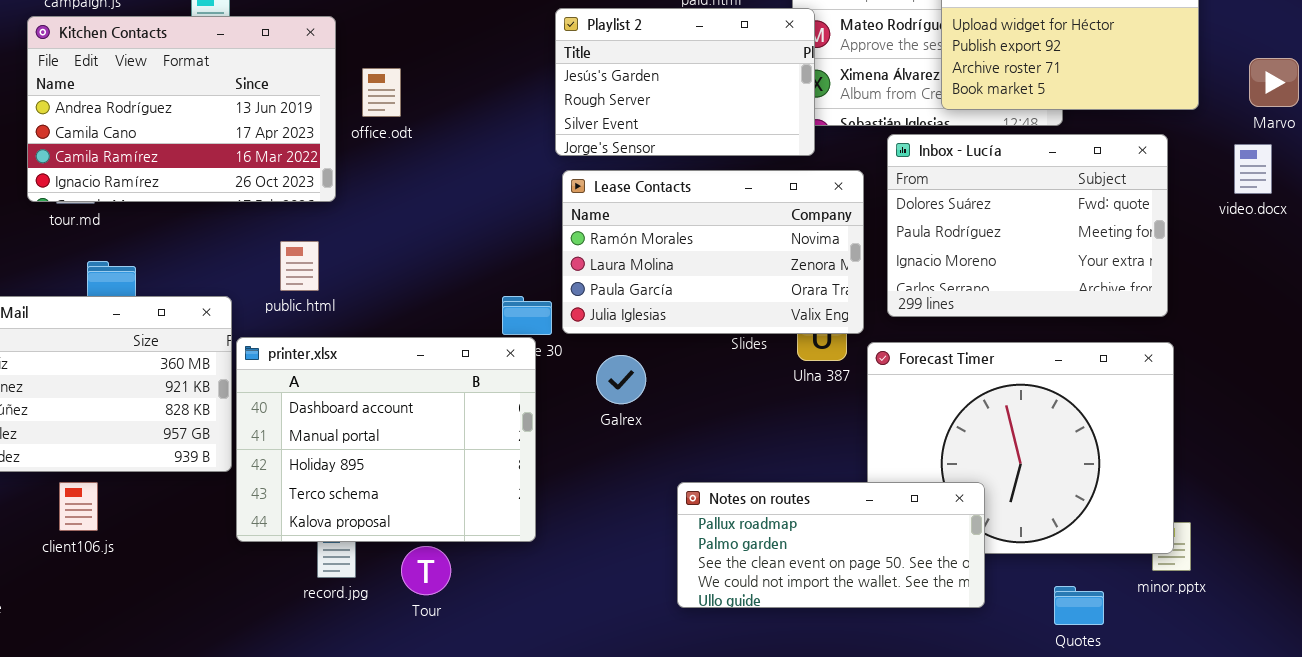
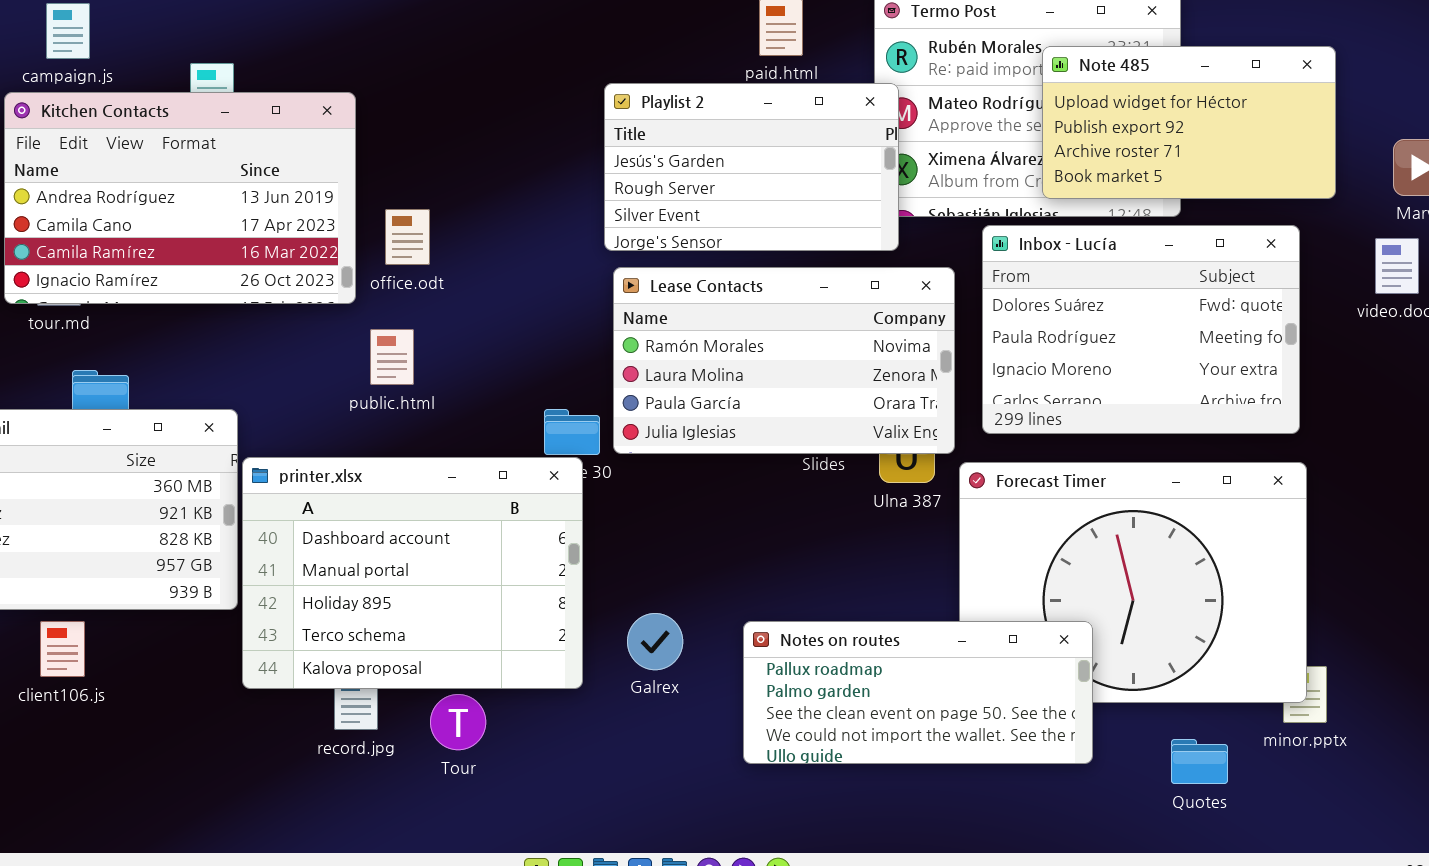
office.odt: [362,68,401,117] -> [385,209,430,265], moved
public.html: [280,241,319,291] -> [370,329,414,385], moved
Galrex: [596,355,646,404] -> [627,613,683,670], moved

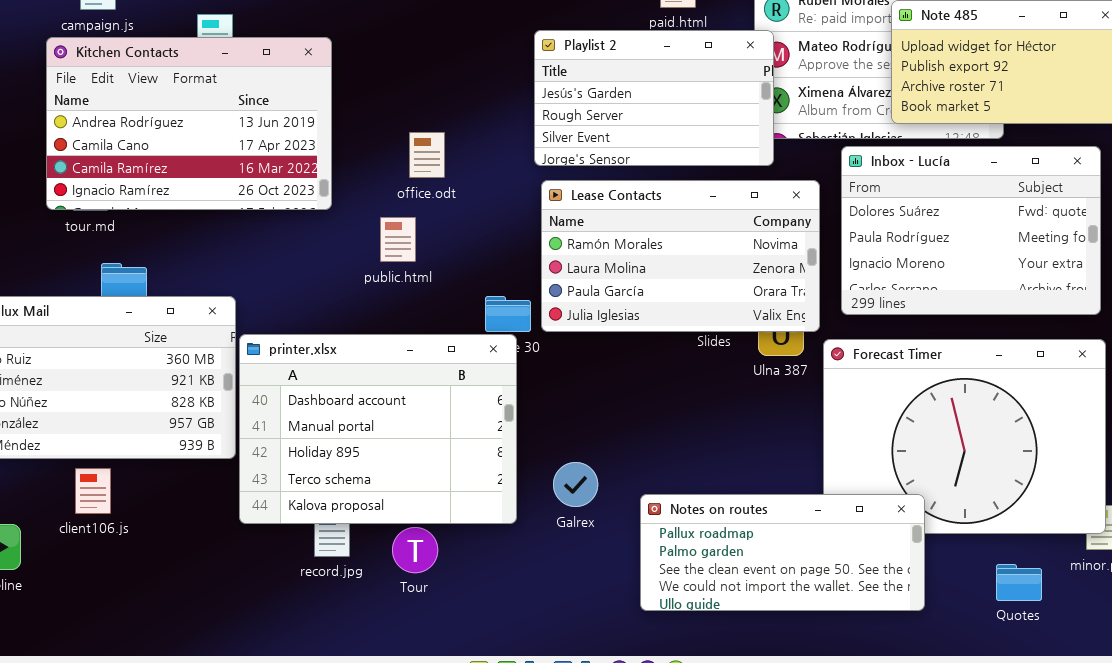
office.odt: [385,209,430,265] -> [409,132,445,178], moved
public.html: [370,329,414,385] -> [380,217,416,262], moved
Notes on routes: [743,621,1093,764] -> [640,494,925,611], moved

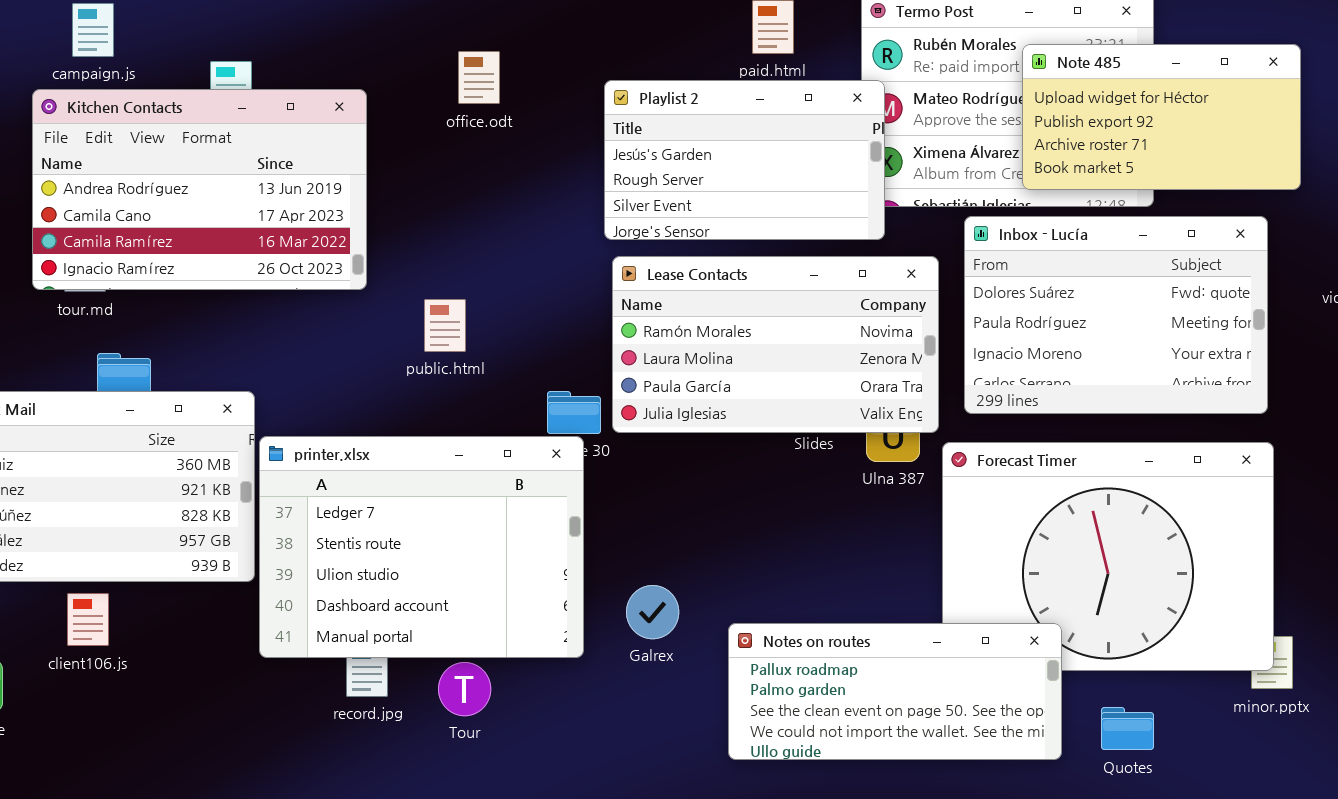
office.odt: [409,132,445,178] -> [458,51,500,104], moved
printer.xlsx: [239,334,517,524] -> [259,436,584,658], scrolled up 3 rows
Quotes: [996,564,1042,601] -> [1101,707,1154,750], moved

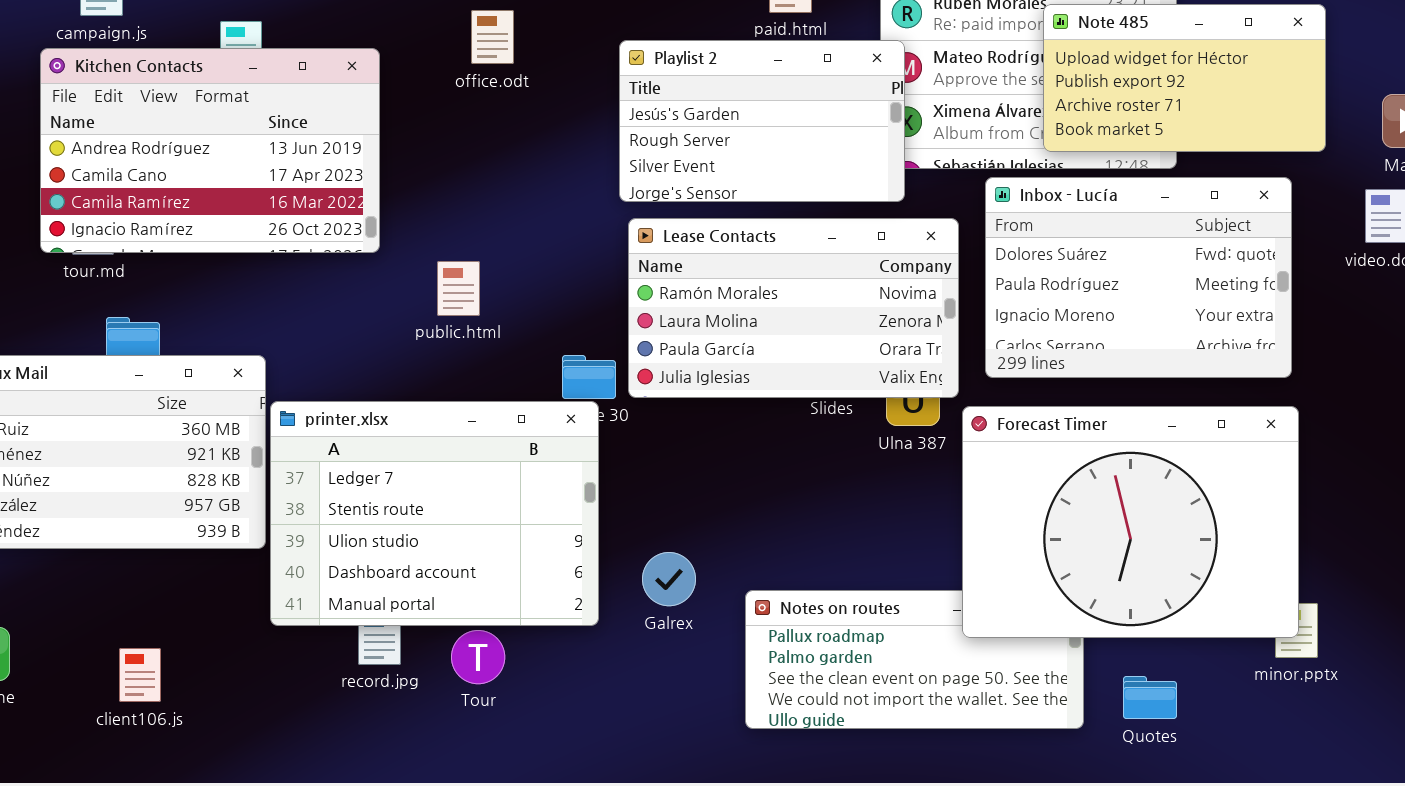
Forecast Timer: [942,442,1274,671] -> [962,406,1299,638], raised
client106.js: [67,593,109,646] -> [119,648,161,702], moved

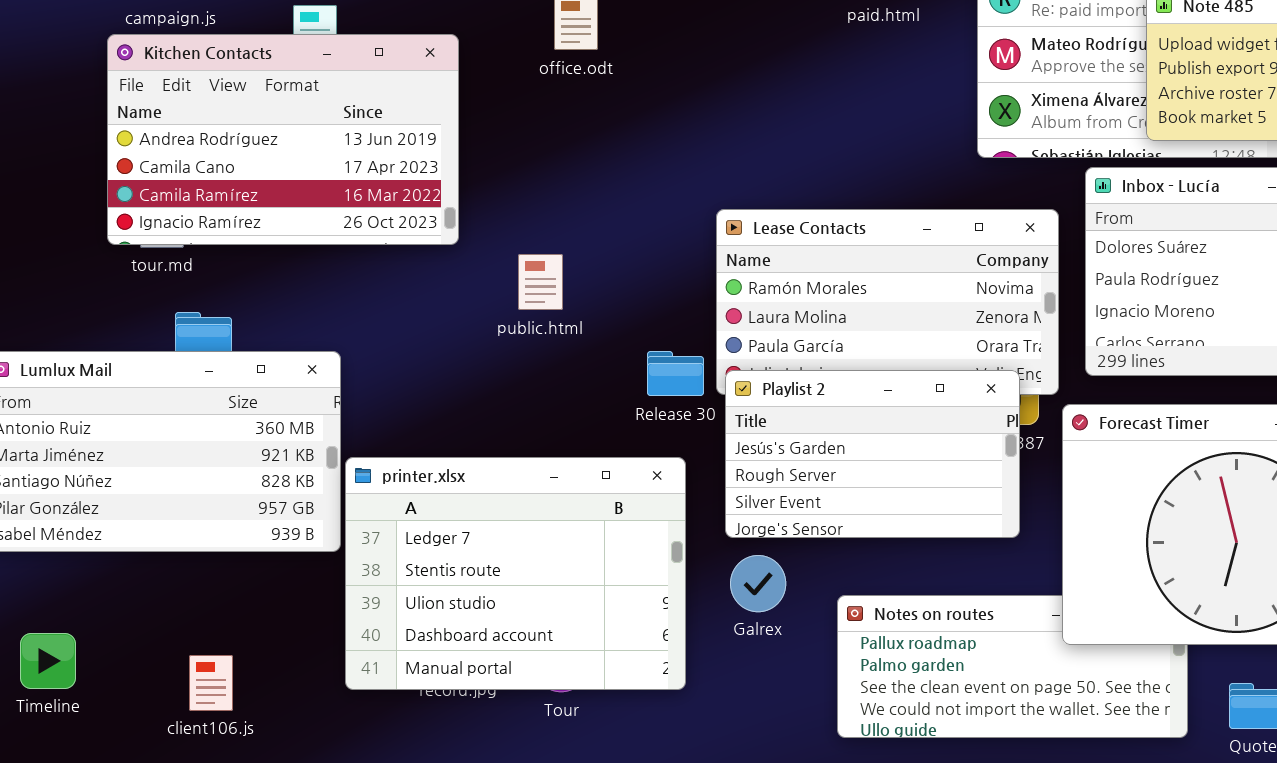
Playlist 2: [619,40,905,202] -> [725,370,1020,538], moved
printer.xlsx: [270,401,599,626] -> [345,457,686,690], moved

